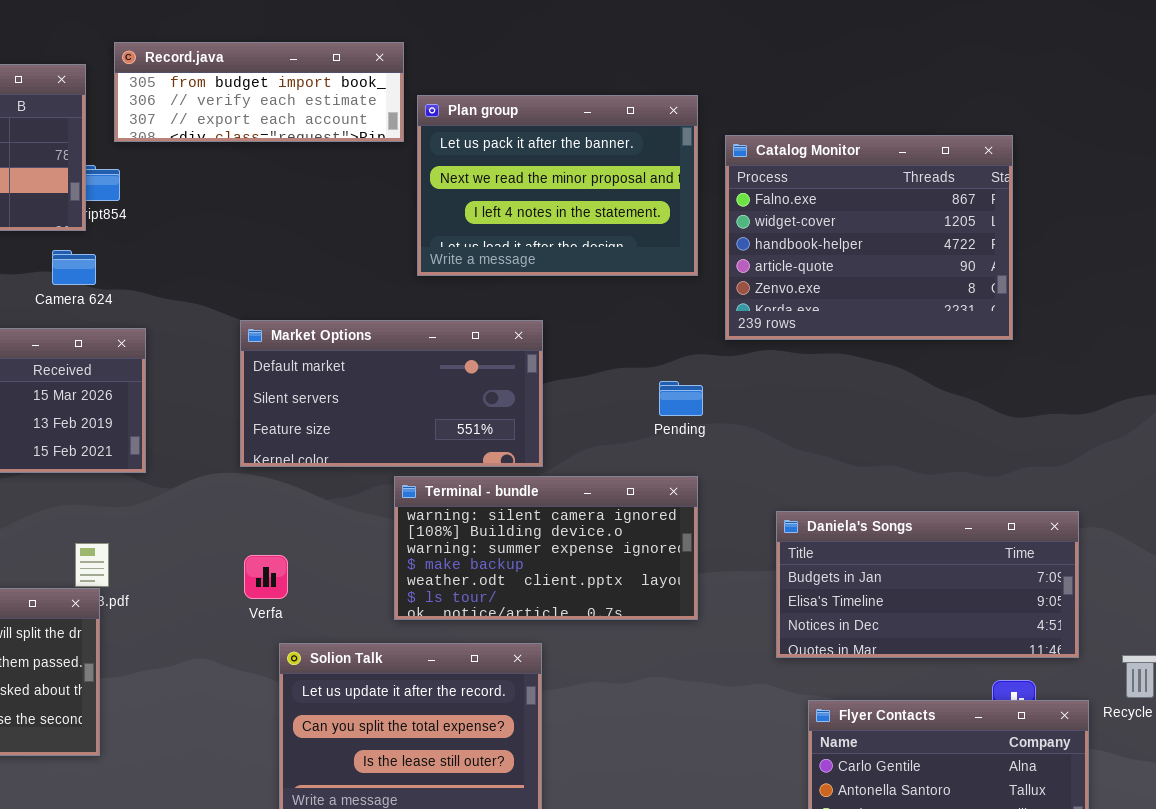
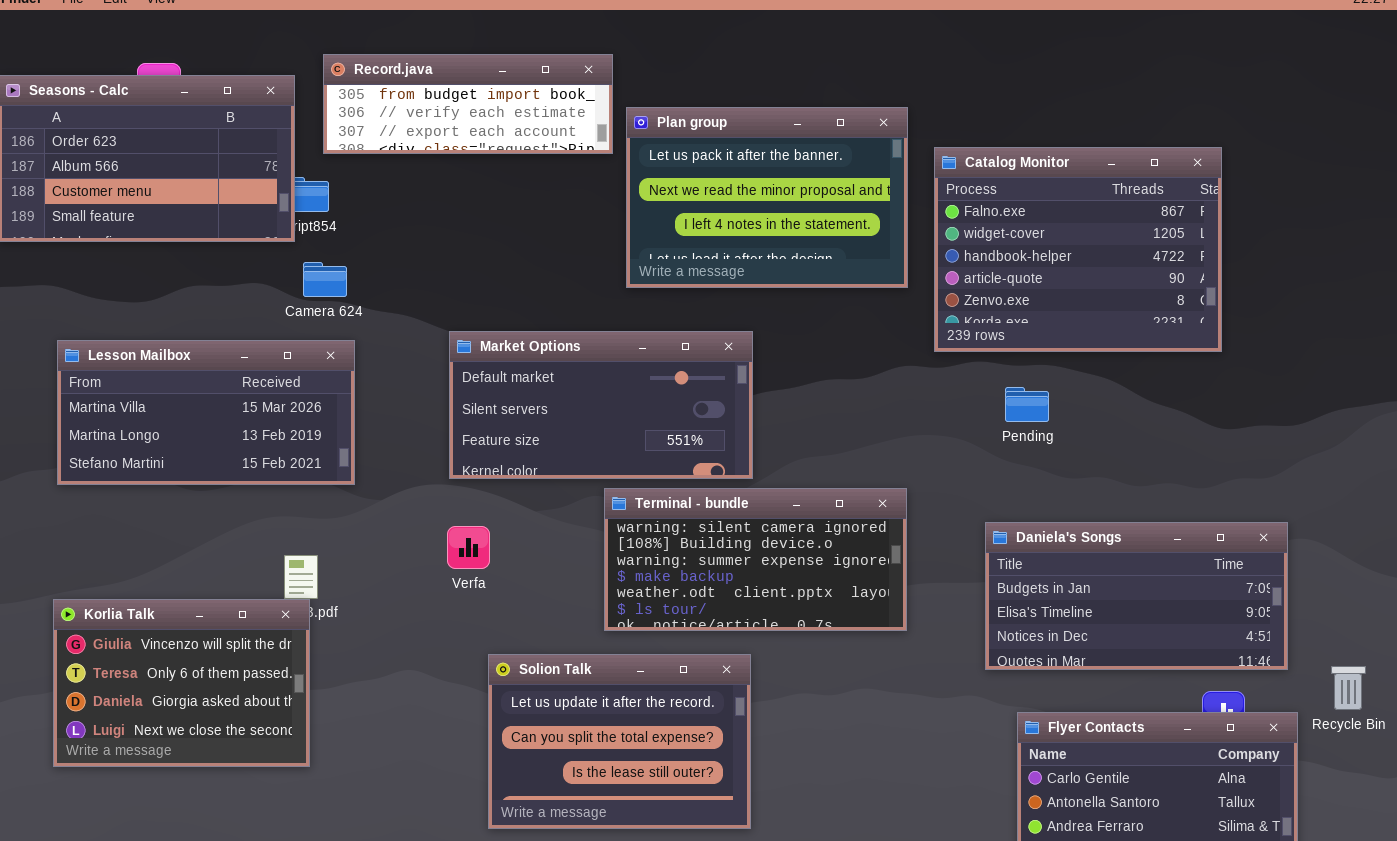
Camera 624: [52,250,96,285] -> [303,262,347,297], moved
Pending: [659,381,703,416] -> [1005,387,1049,422], moved
Verfa: [244,555,288,599] -> [447,526,490,569], moved

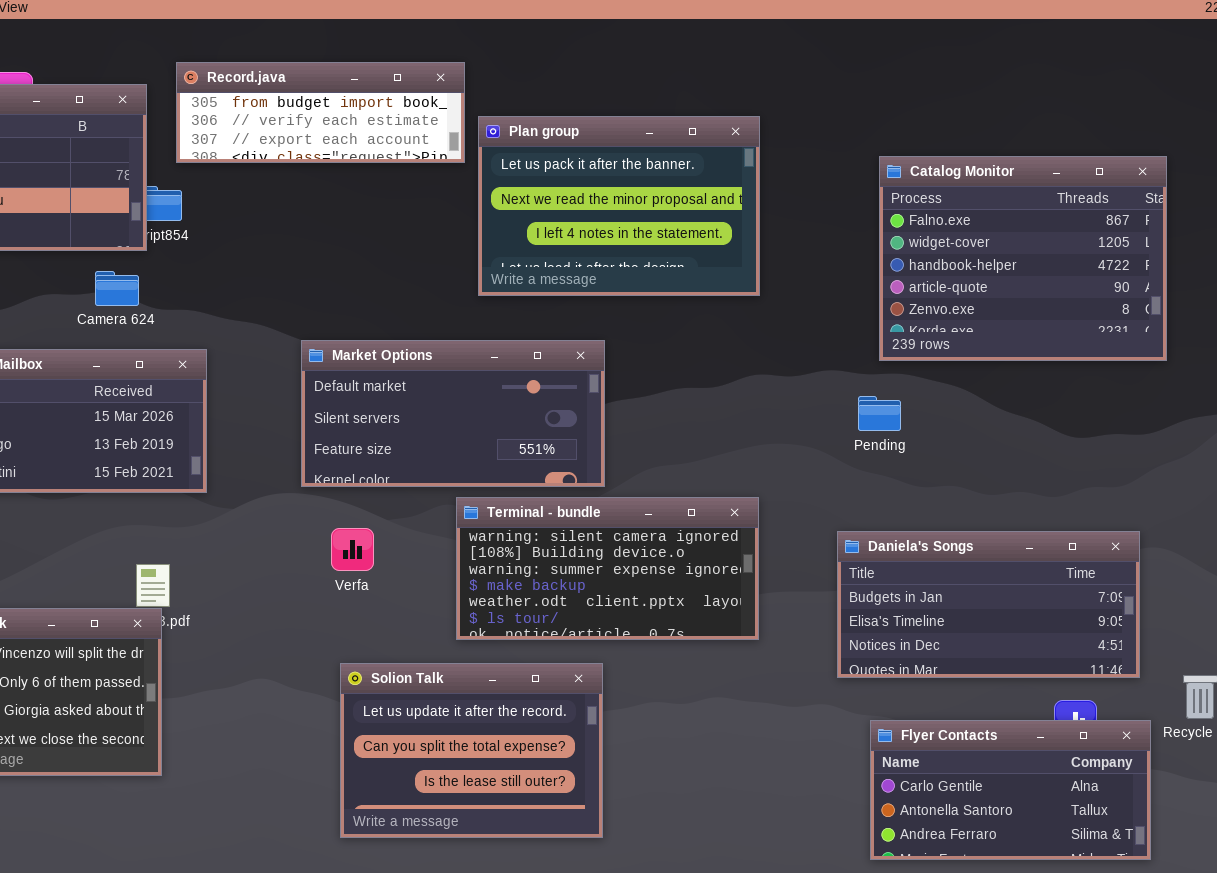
Catalog Monitor: [934,147,1222,352] -> [879,156,1167,361], moved
Camera 624: [303,262,347,297] -> [95,271,139,306], moved
Verfa: [447,526,490,569] -> [331,528,374,571], moved

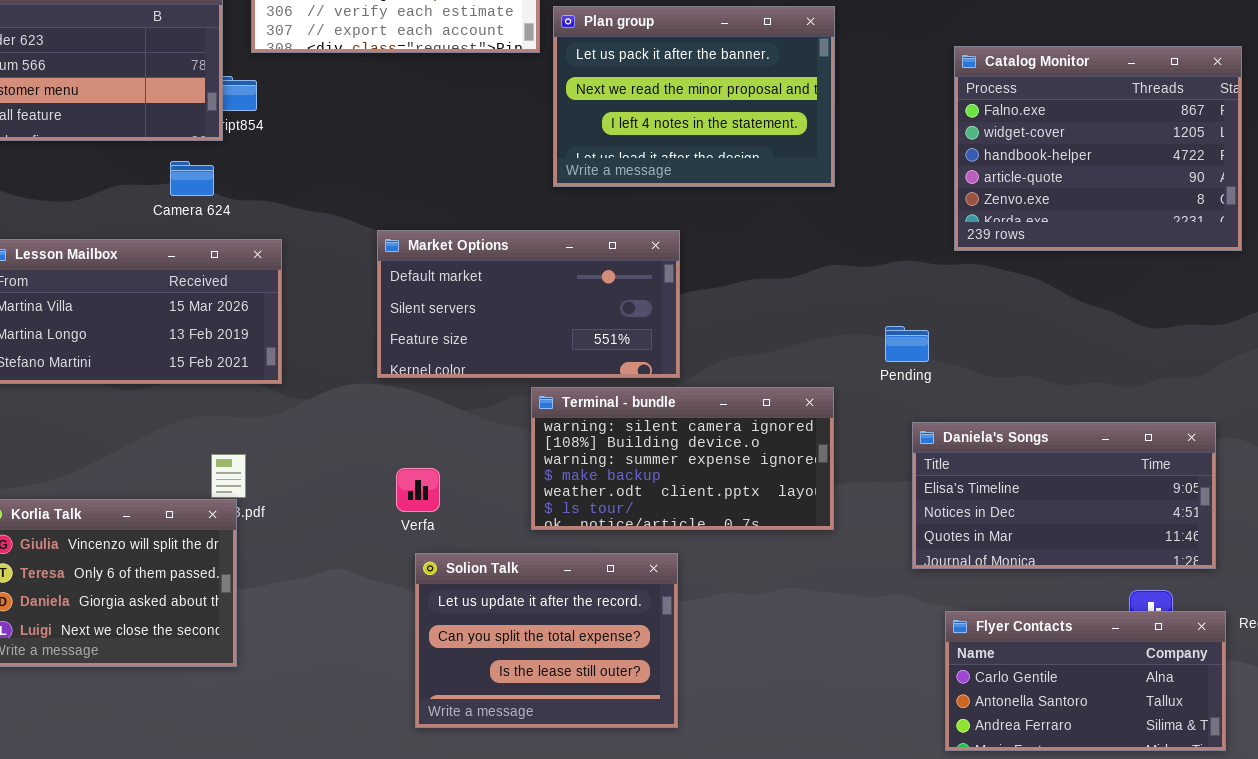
Pending: [858,396,901,431] -> [885,326,929,362], moved
Verfa: [331,528,374,571] -> [396,468,440,512], moved
Daniela's Songs: [837,531,1140,678] -> [912,422,1216,569], scrolled down 1 row

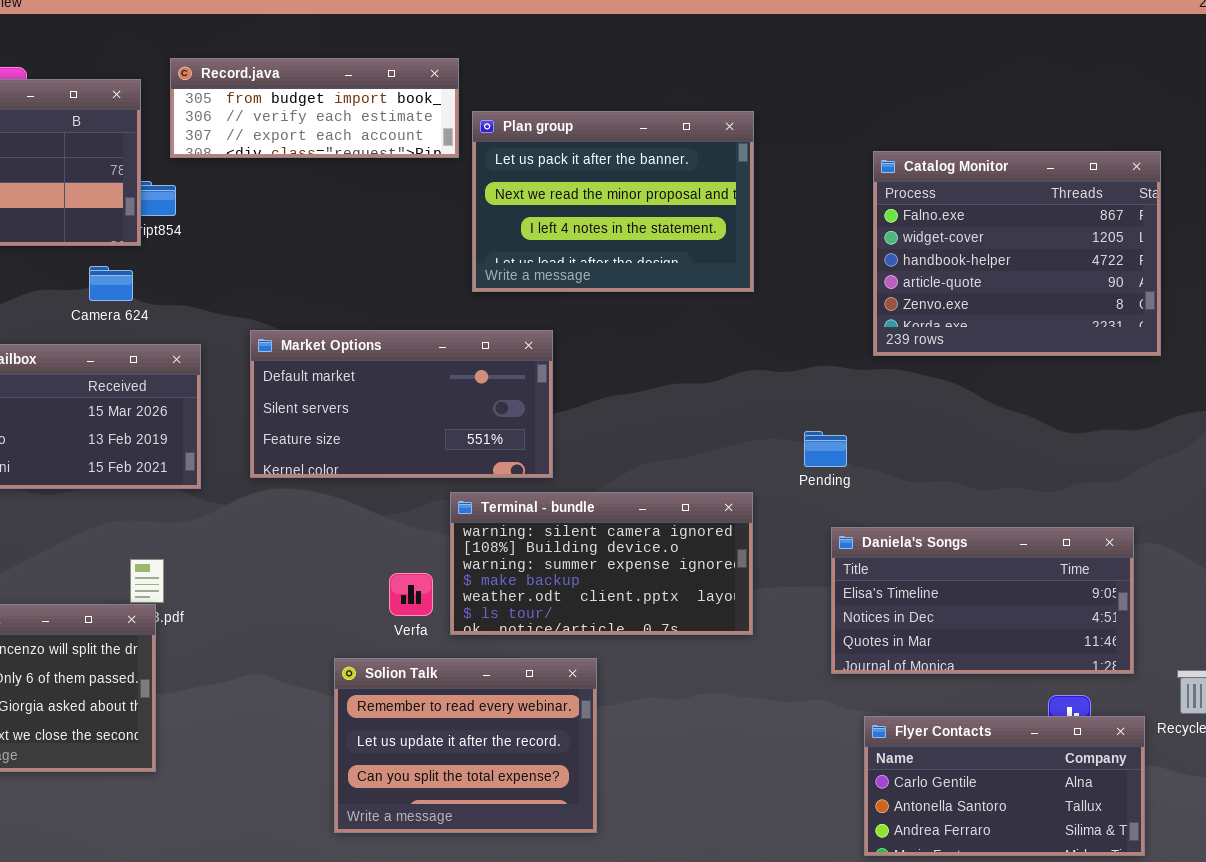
Market Options: [377,230,680,378] -> [250,330,553,478], moved
Verfa: [396,468,440,512] -> [389,573,433,616], moved
Solion Talk: [415,553,678,728] -> [334,658,597,833], scrolled up 1 row

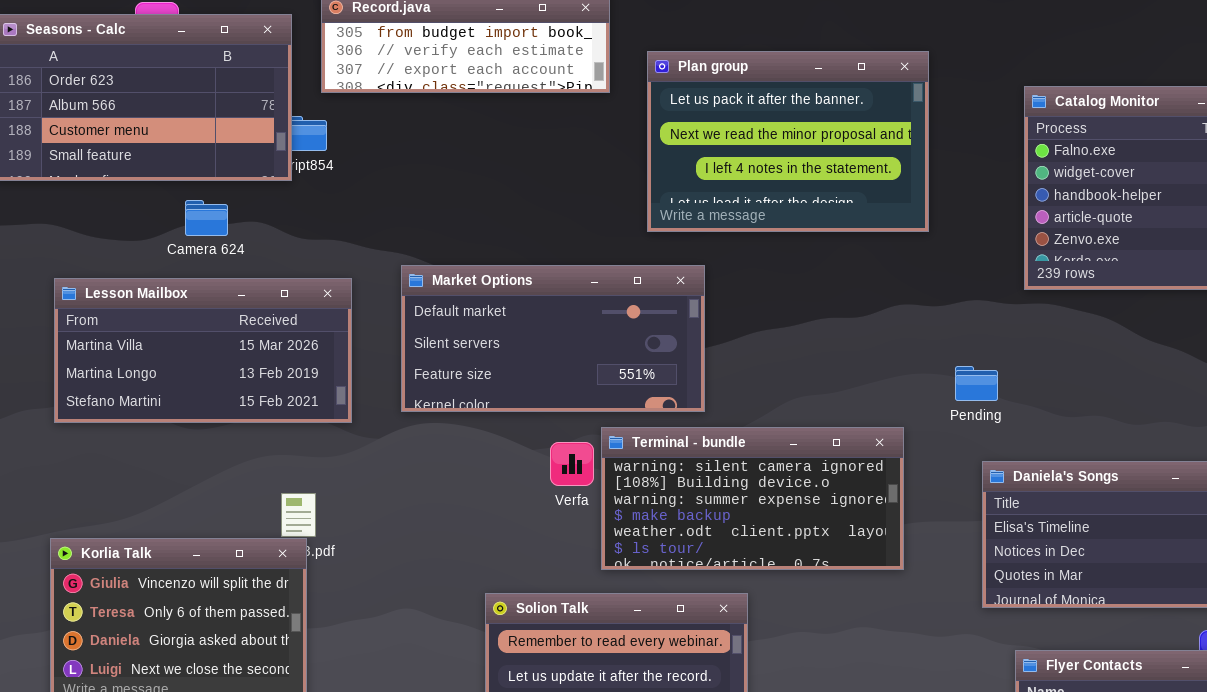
Plan group: [472,111,754,292] -> [647,51,929,232], moved
Camera 624: [89,266,133,301] -> [185,200,228,236], moved
Verfa: [389,573,433,616] -> [550,442,594,486], moved

